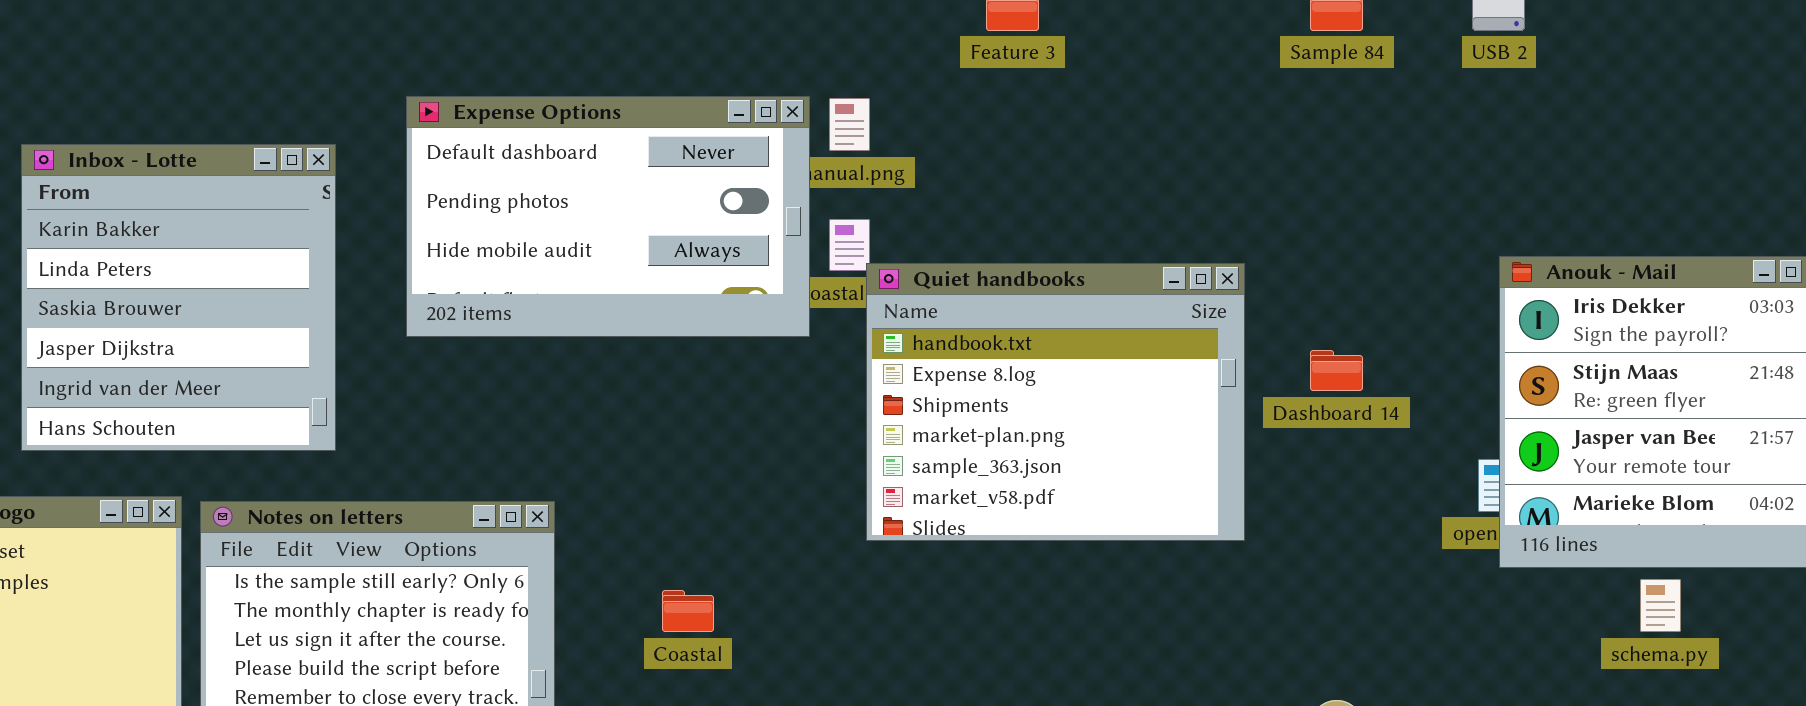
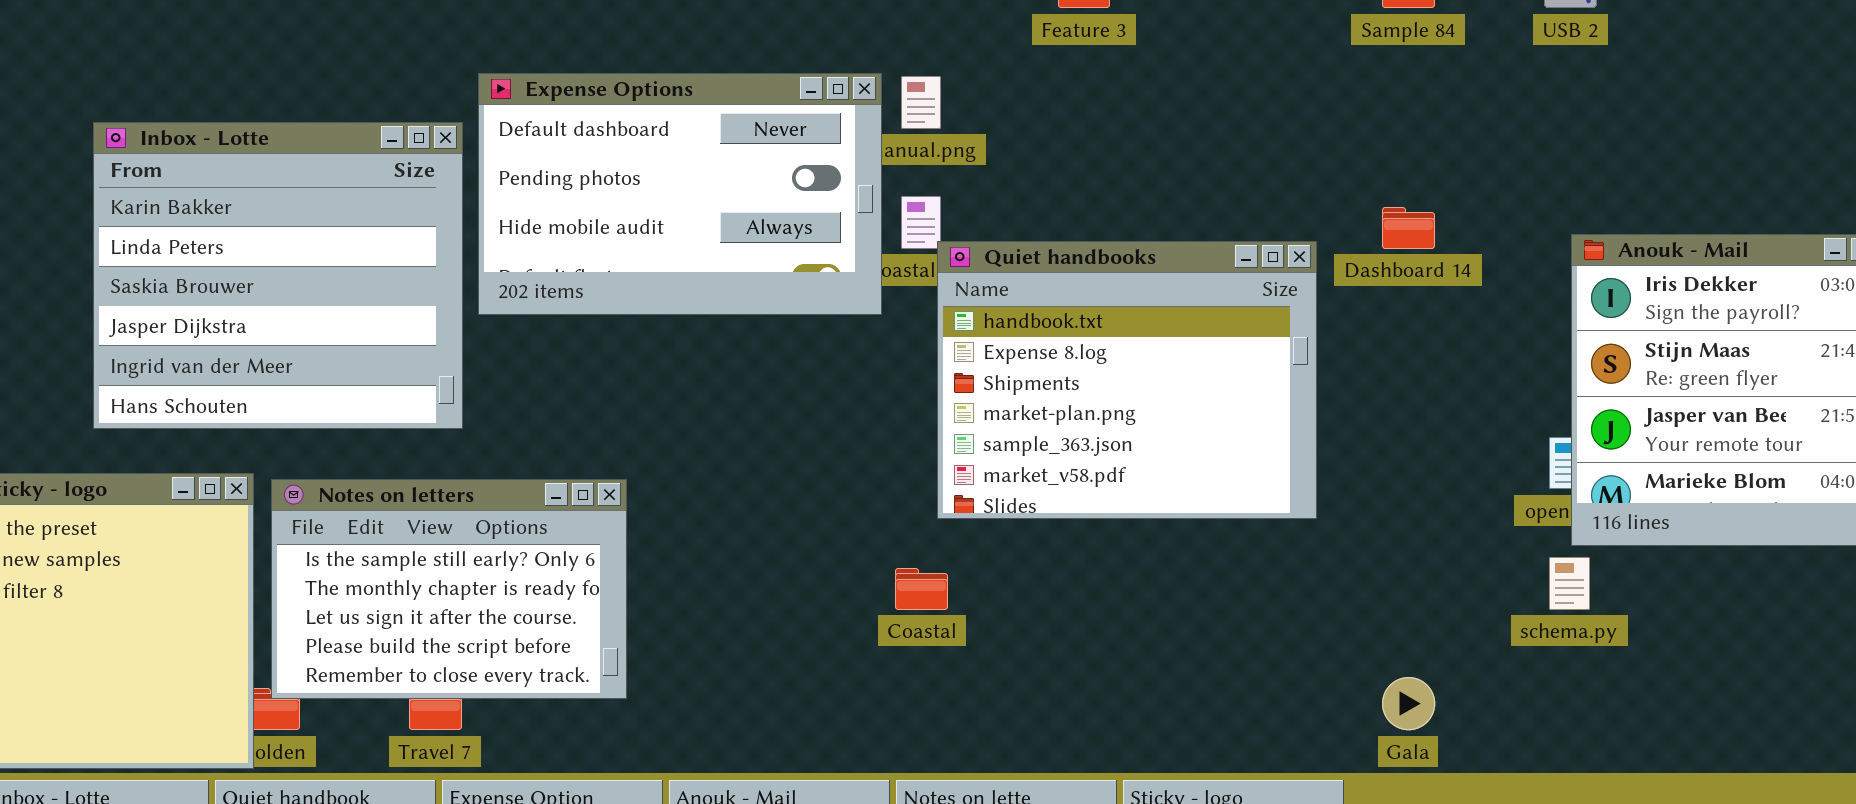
Inbox - Lotte: [21,144,336,451] -> [93,122,463,429], resized
Dashboard 14: [1310,350,1363,391] -> [1382,207,1435,249], moved
schema.py: [1640,579,1681,632] -> [1549,557,1590,610], moved
Coastal: [662,590,714,632] -> [895,568,948,610], moved

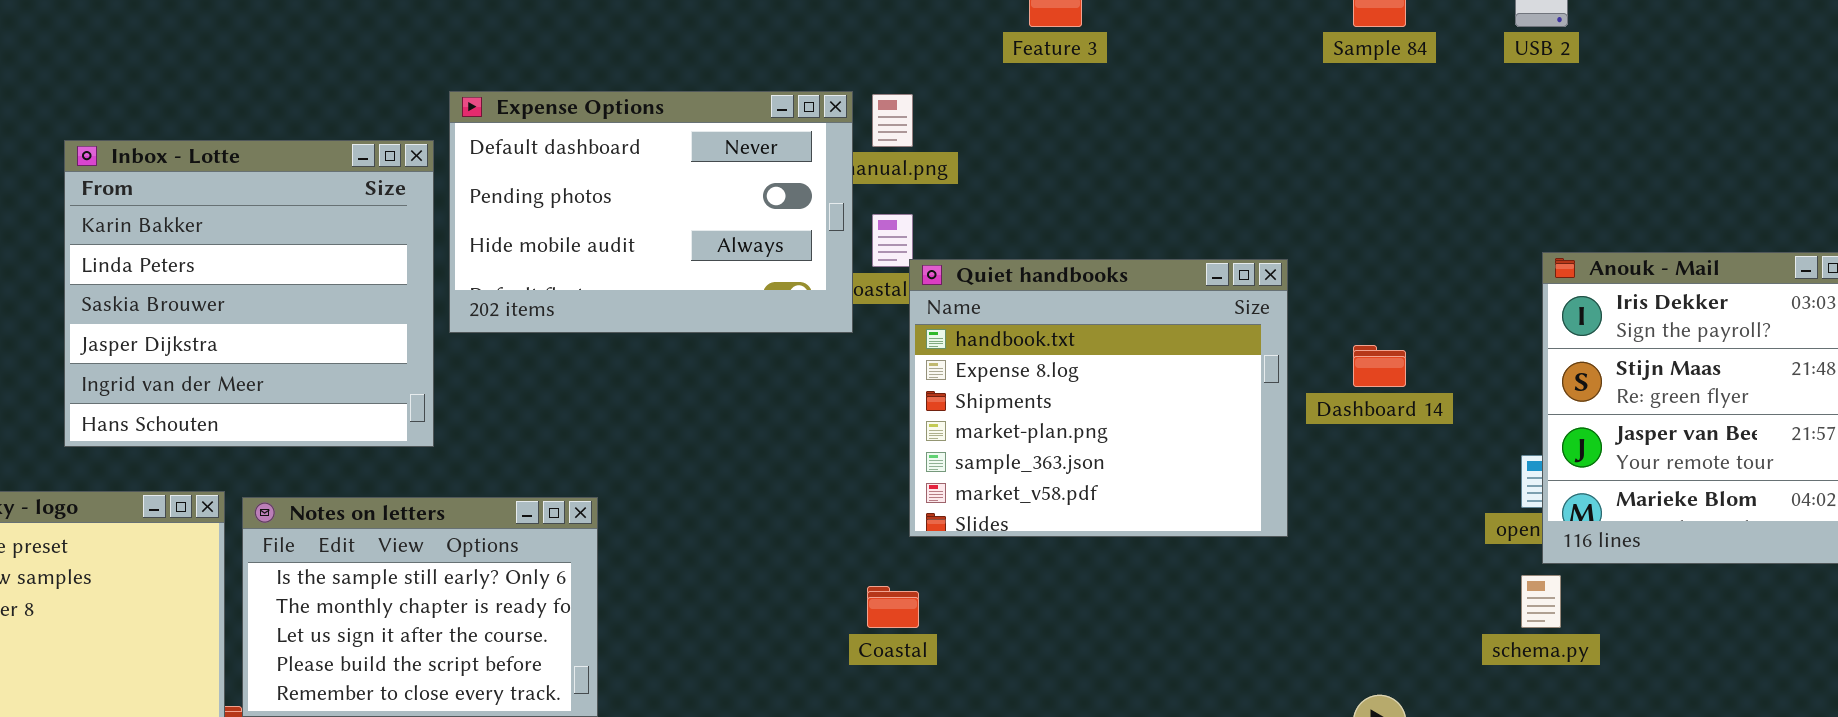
Dashboard 14: [1382,207,1435,249] -> [1353,345,1406,387], moved

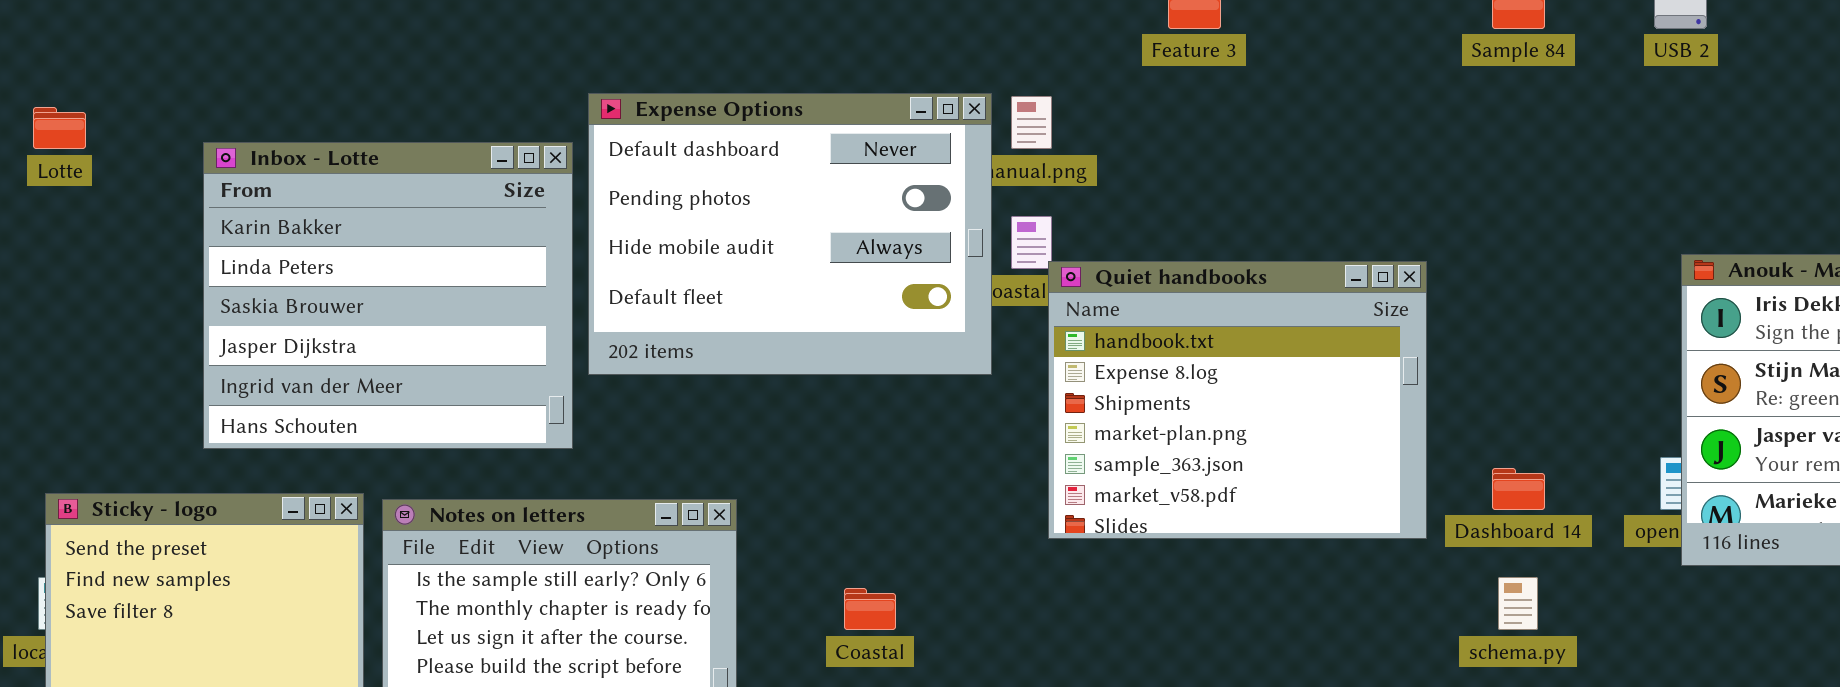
Expense Options: [449,91,853,333] -> [588,93,992,375], resized
Dashboard 14: [1353,345,1406,387] -> [1492,468,1545,510], moved
schema.py: [1521,575,1561,628] -> [1498,577,1538,630], moved
Coastal: [867,586,919,628] -> [844,588,896,630], moved

